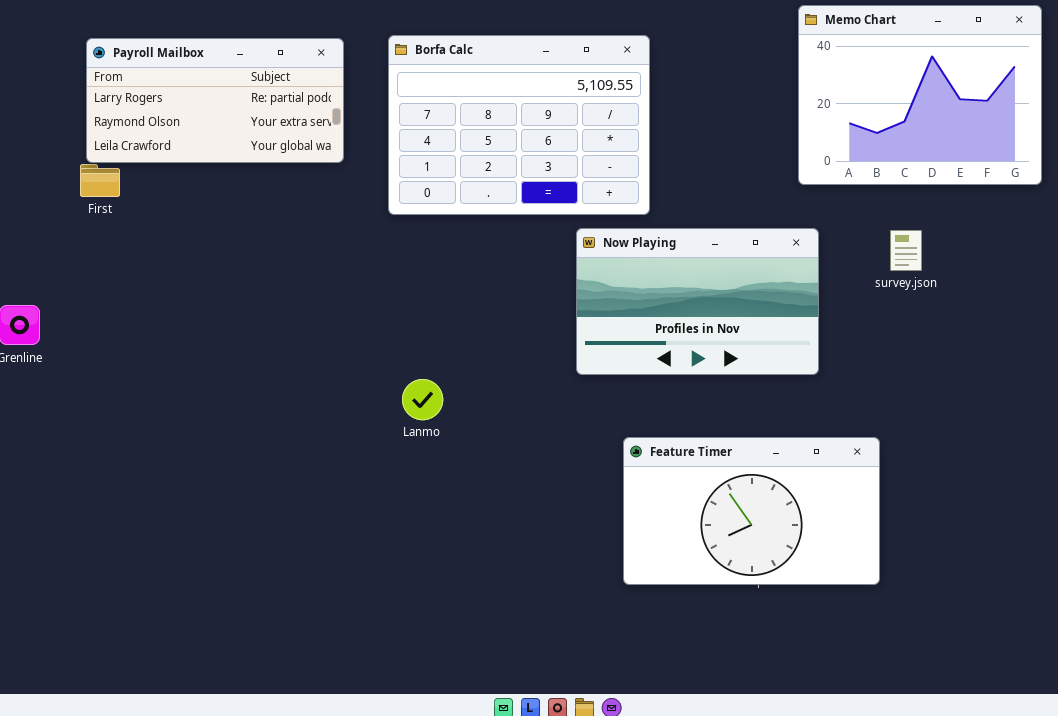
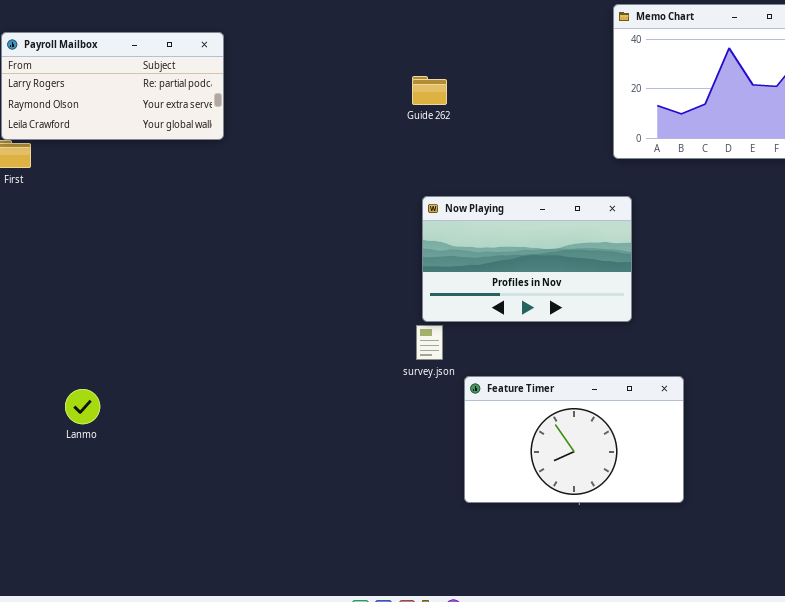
Borfa Calc: [388,35,650,215] -> none, closed
survey.json: [890,230,922,271] -> [416,325,443,360], moved
Lanmo: [402,379,443,420] -> [65,389,100,424], moved

